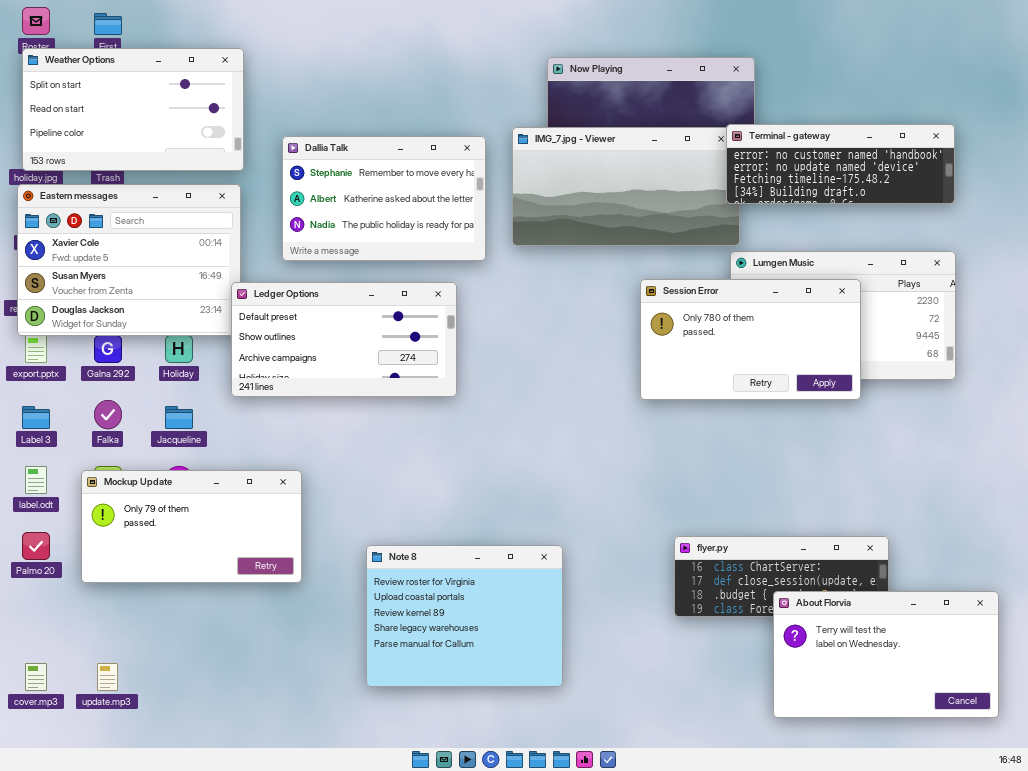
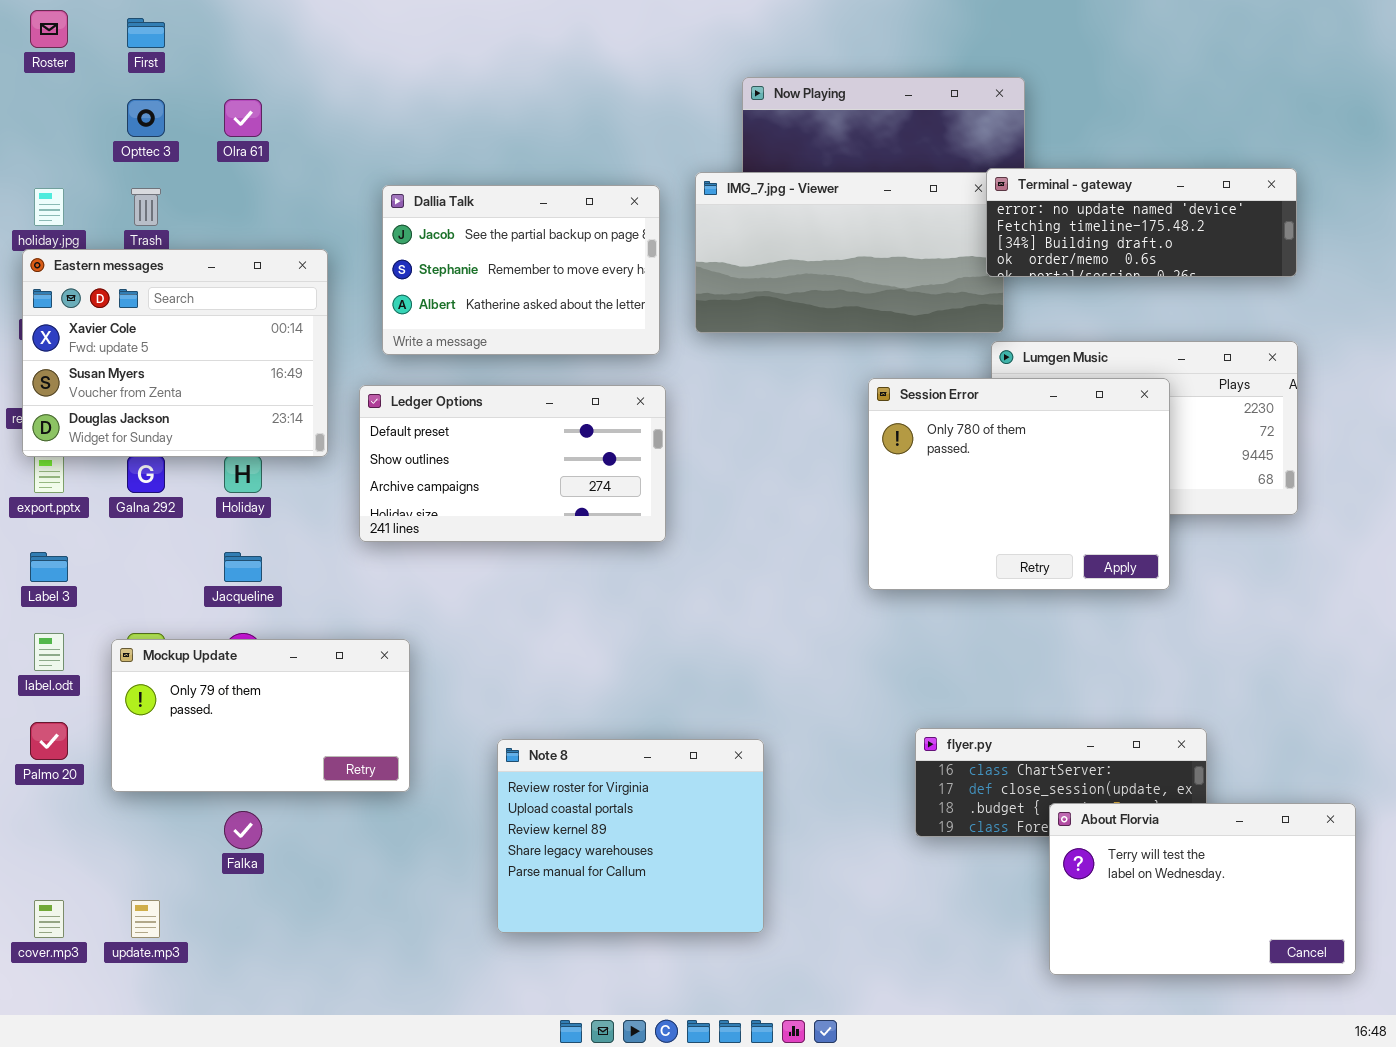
Weather Options: [22,48,244,171] -> none, closed
Terminal - gateway: [726,124,955,204] -> [986,168,1297,277], scrolled down 1 row
Dallia Talk: [282,136,486,261] -> [382,185,660,355], scrolled up 1 row
Session Error: [640,279,861,400] -> [868,378,1170,590], resized
Ledger Options: [231,282,457,397] -> [359,385,666,542], moved
Falka: [94,400,122,429] -> [224,811,262,849], moved

